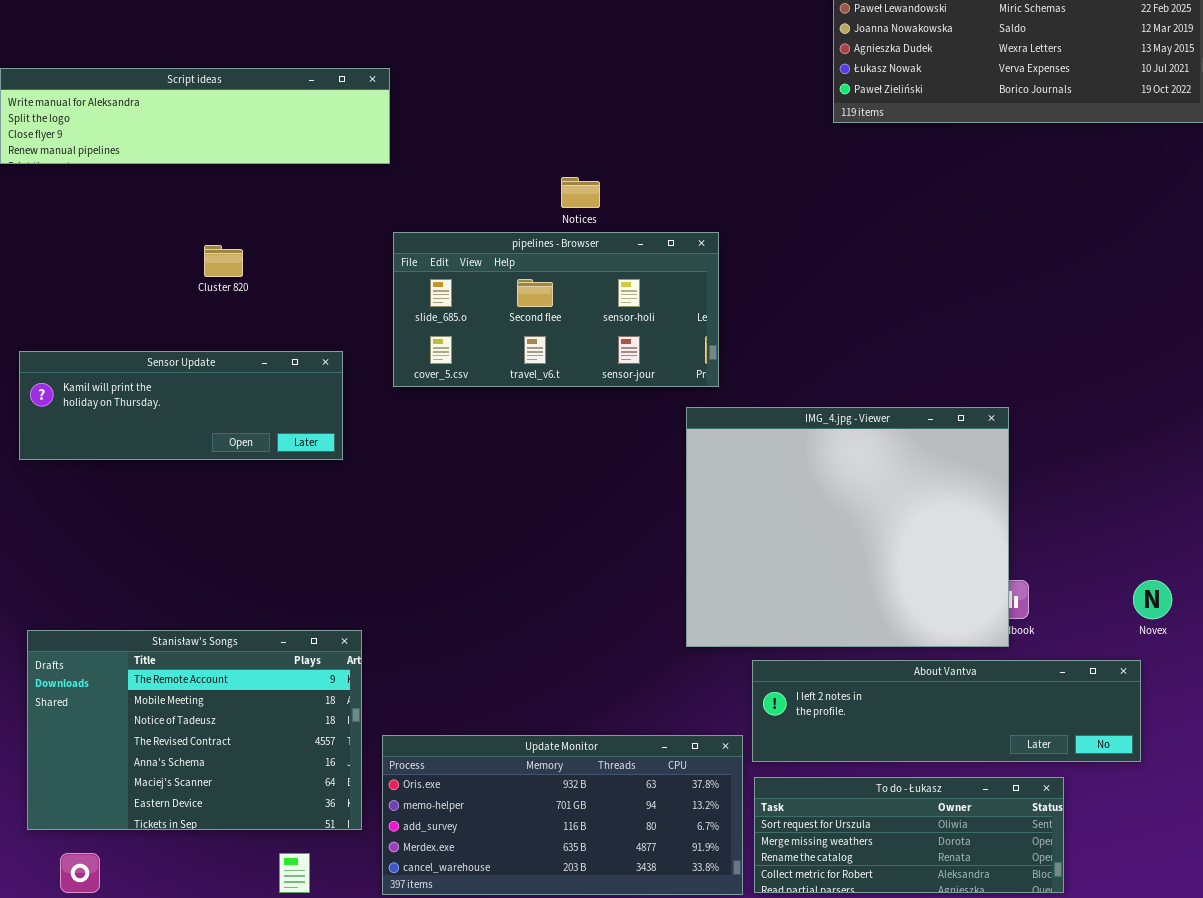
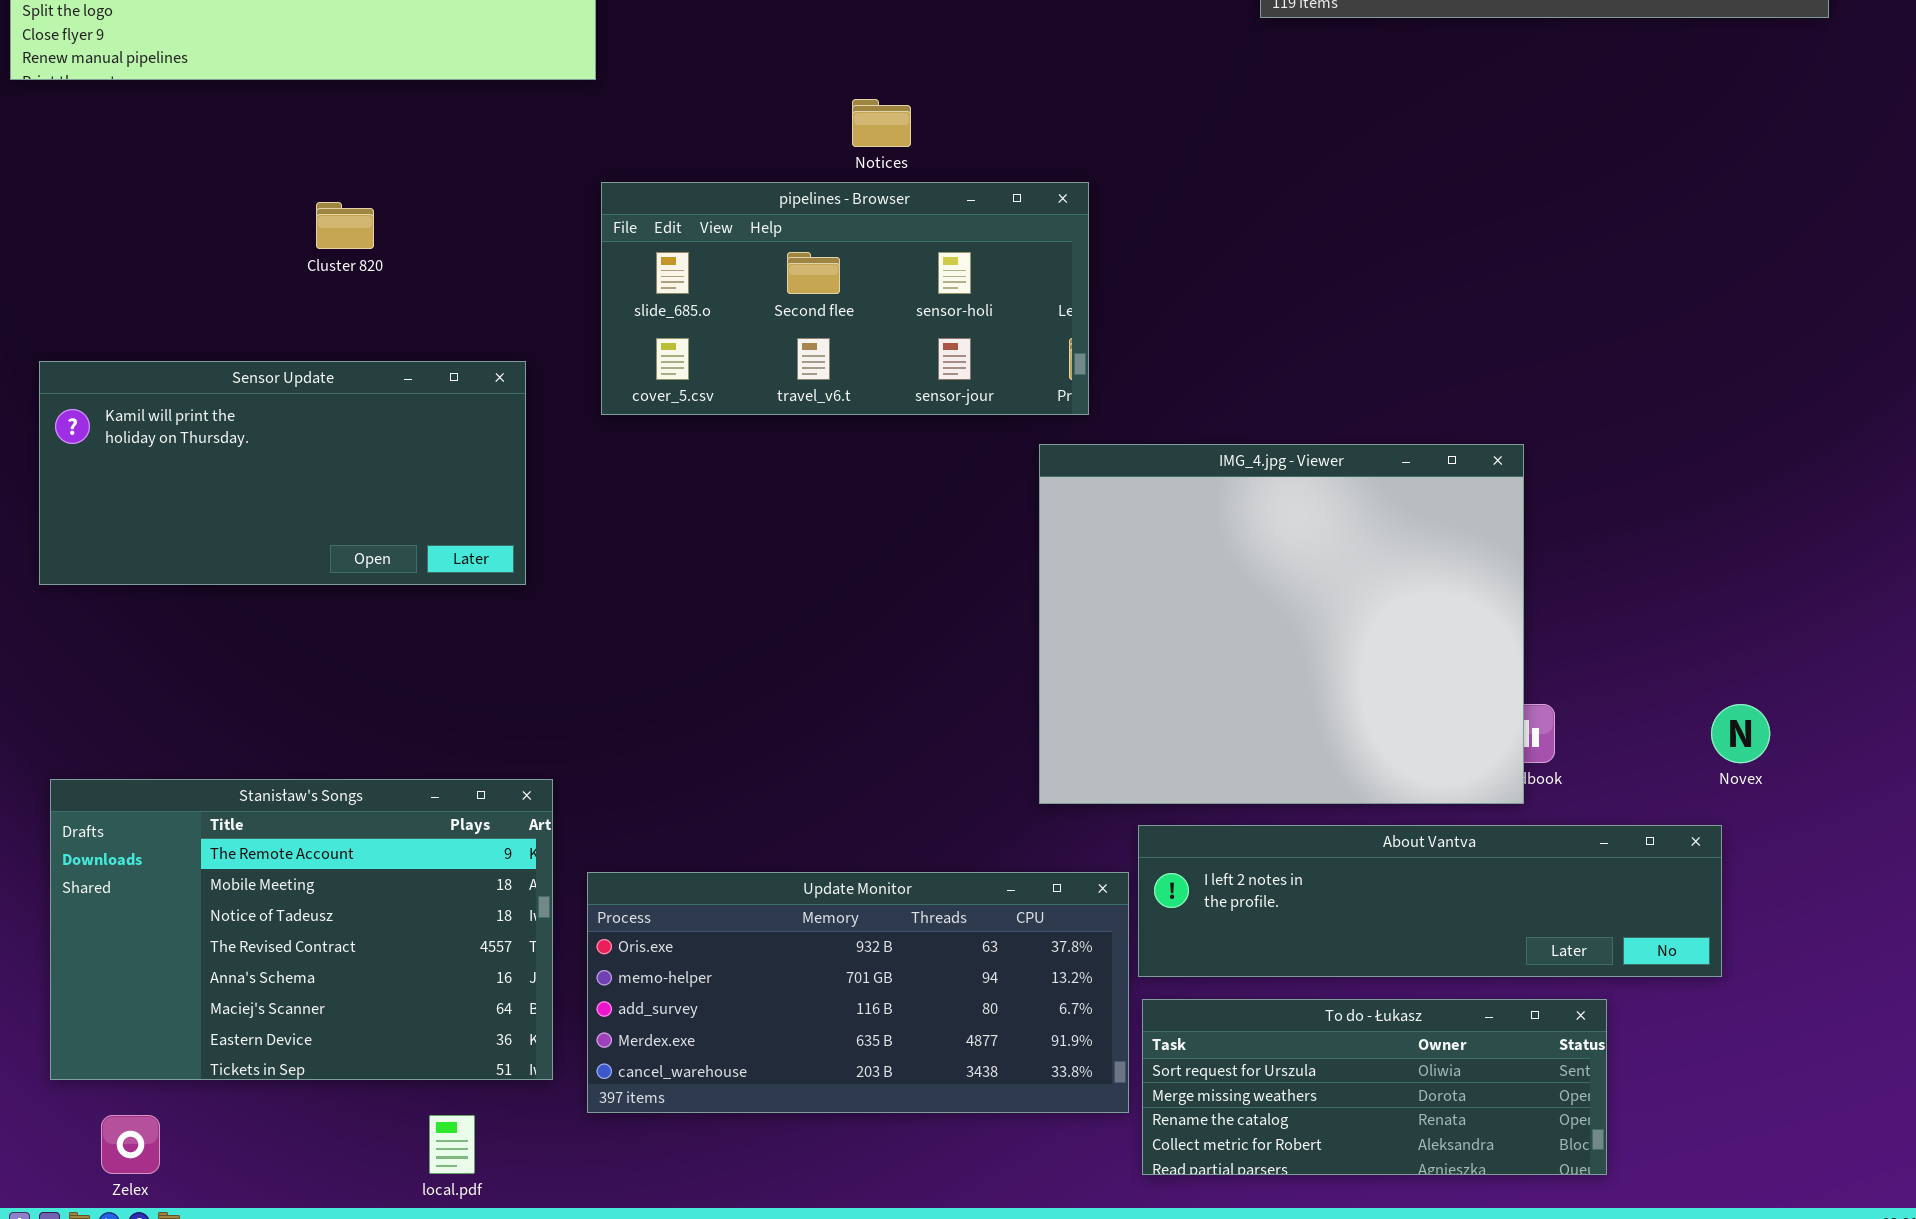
Sensor Update: [19,351,343,460] -> [39,361,526,585], resized
Update Monitor: [382,735,743,895] -> [587,872,1129,1113], moved

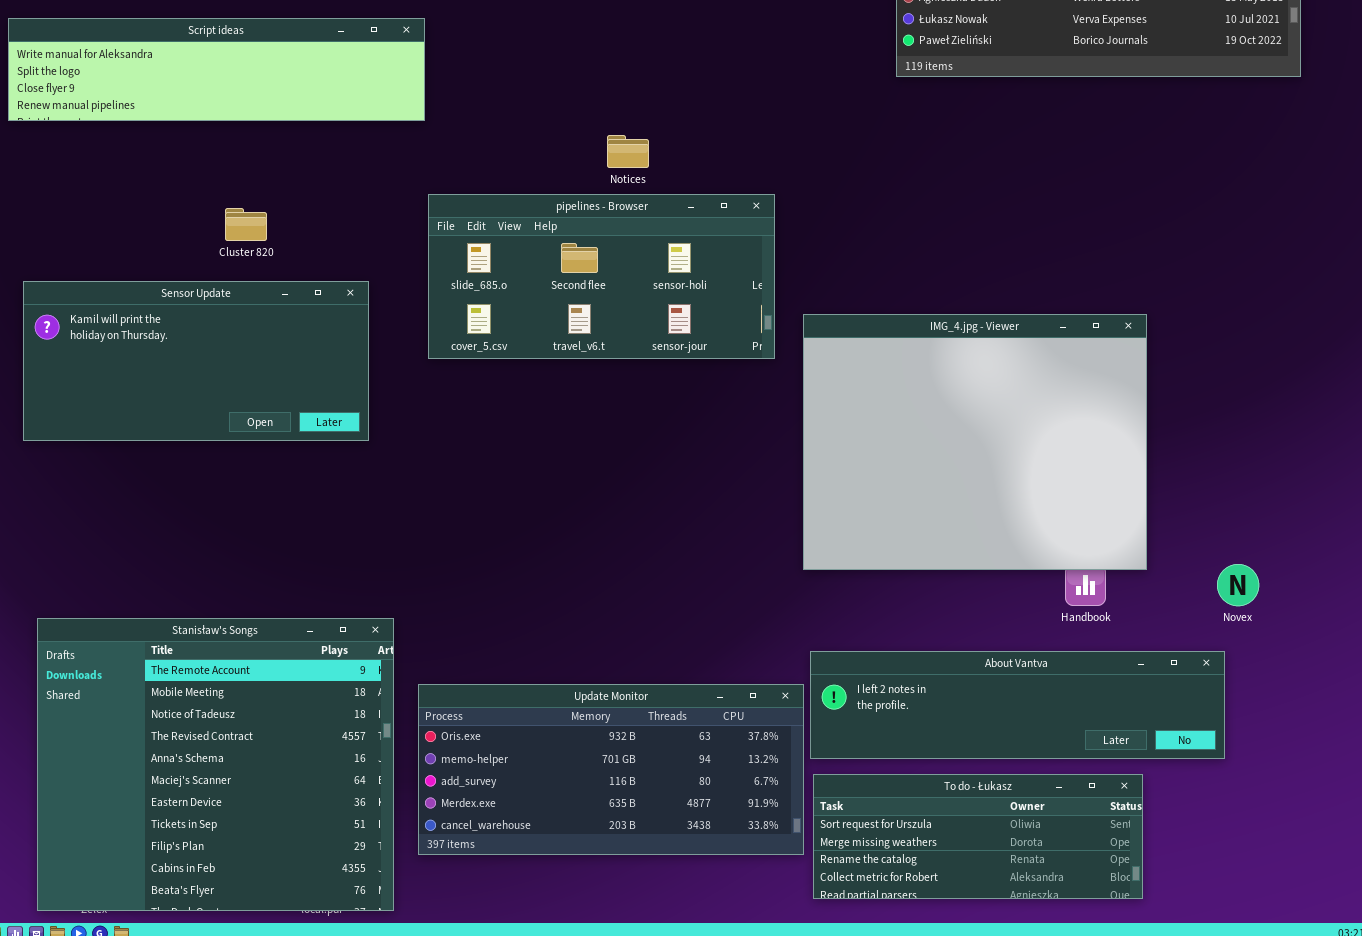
Sensor Update: [39,361,526,585] -> [23,281,369,441], moved
IMG_4.jpg - Viewer: [1039,444,1524,804] -> [803,314,1147,570], moved
Stanisław's Songs: [50,779,553,1080] -> [37,618,394,911], resized

